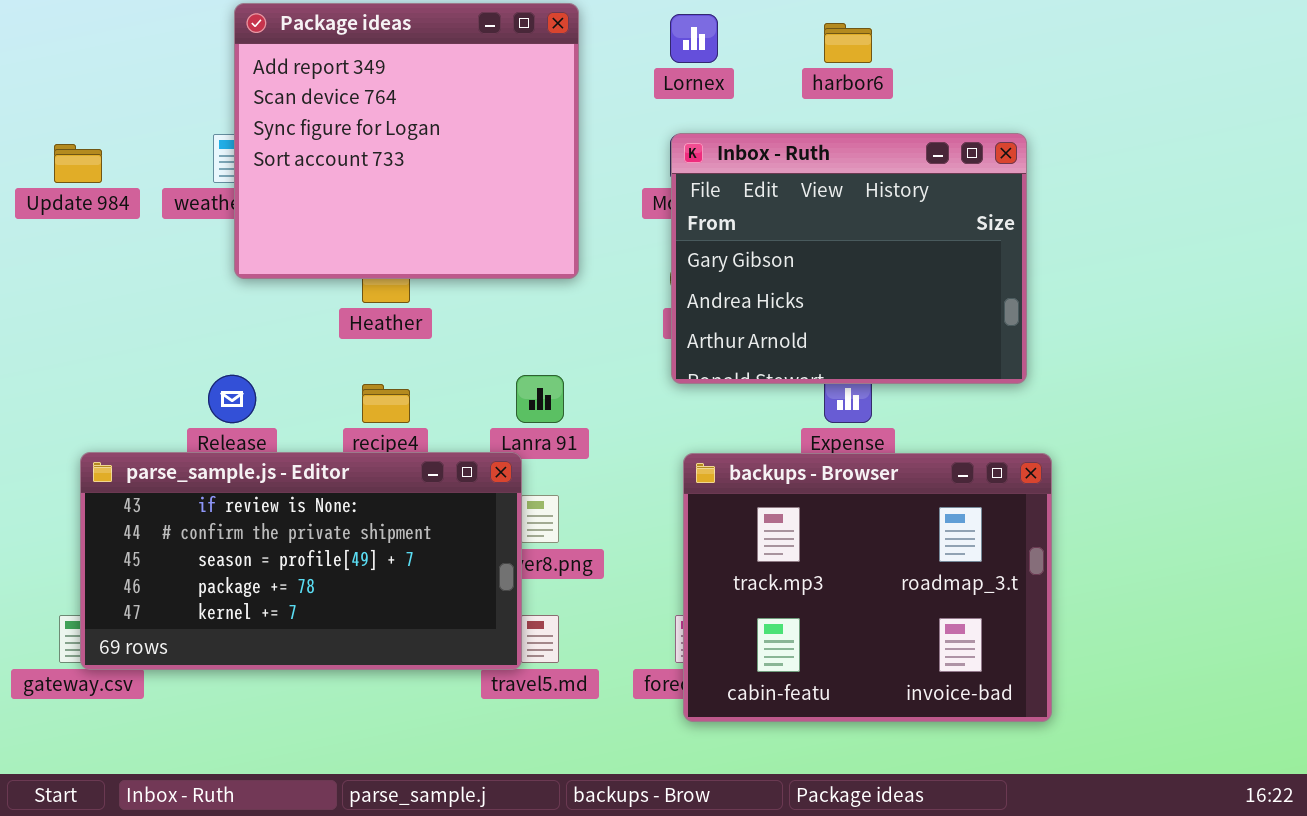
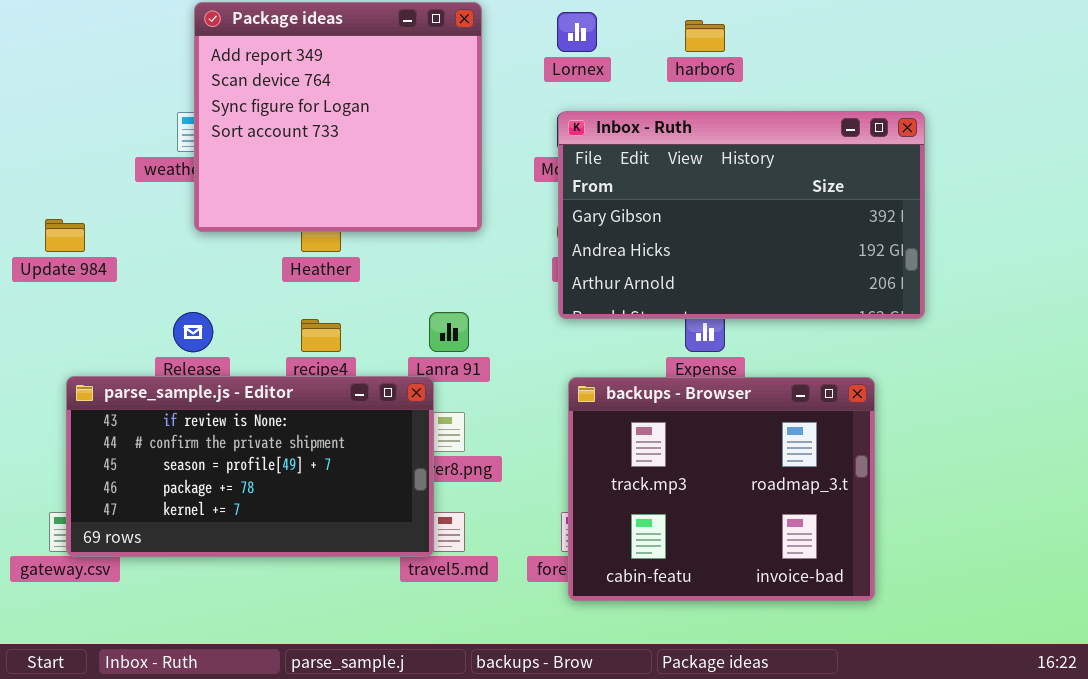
Inbox - Ruth: [671,133,1027,384] -> [558,111,925,319], resized
Update 984: [54,144,102,183] -> [45,219,85,252], moved

